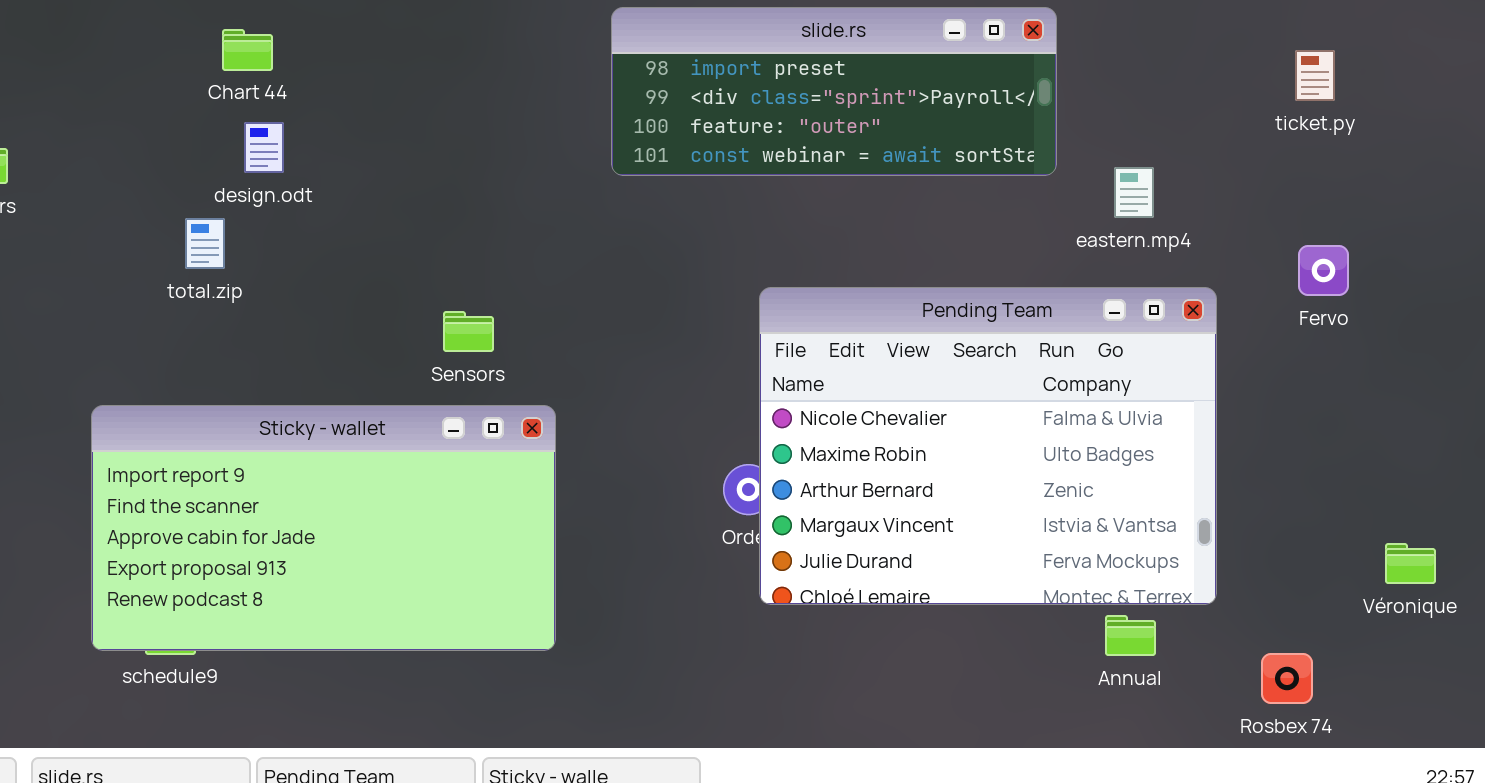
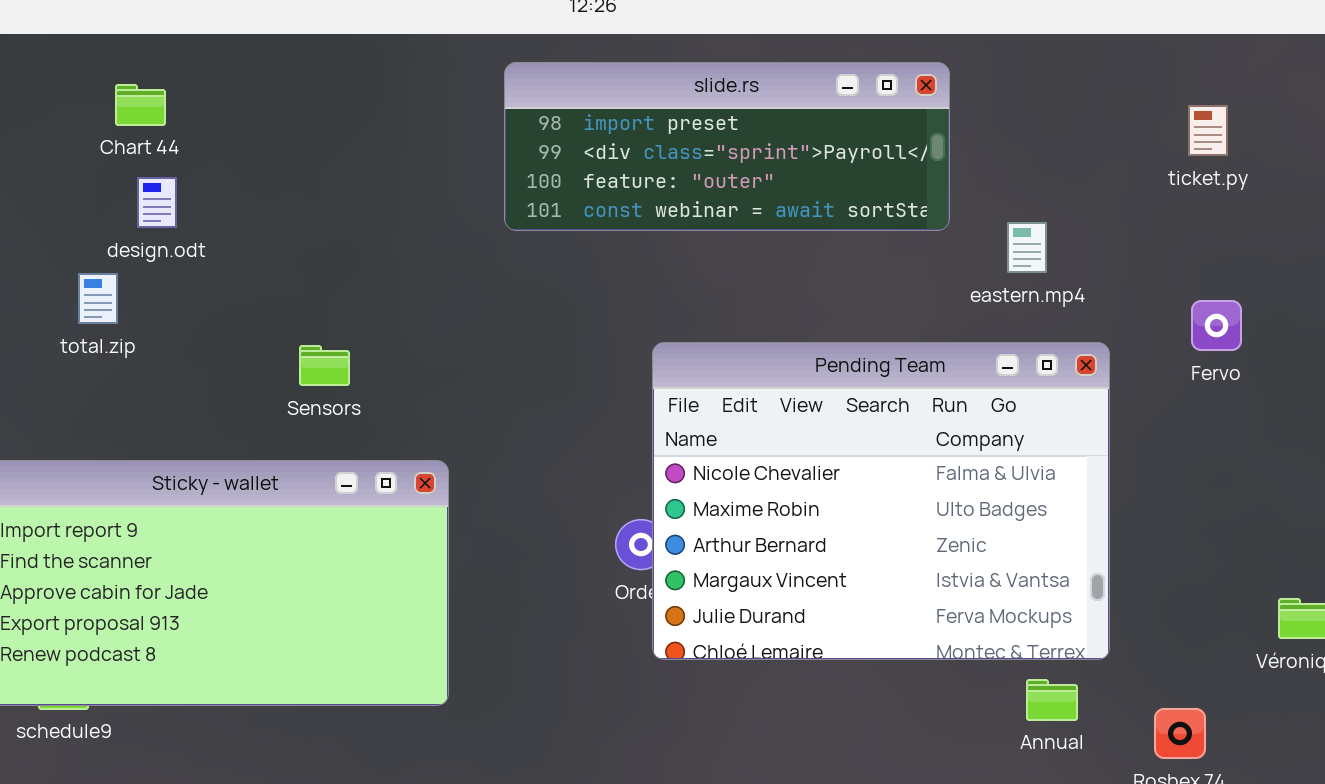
Sensors: [443,311,494,352] -> [299,345,350,386], moved
Annual: [1105,615,1156,656] -> [1026,679,1078,721], moved

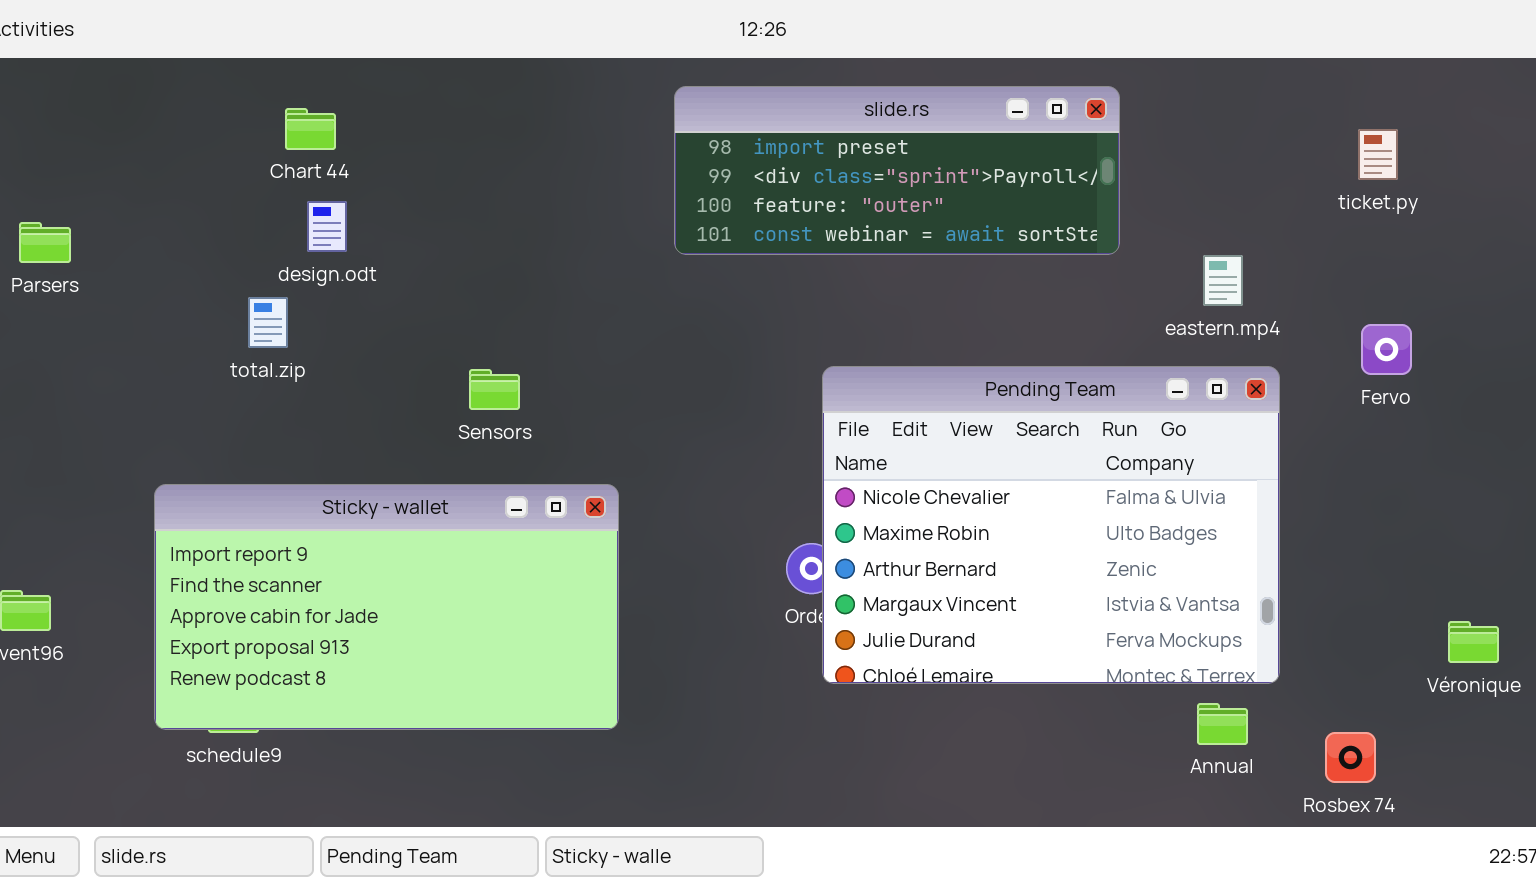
eastern.mp4: [1007,222,1047,273] -> [1203,255,1243,306], moved

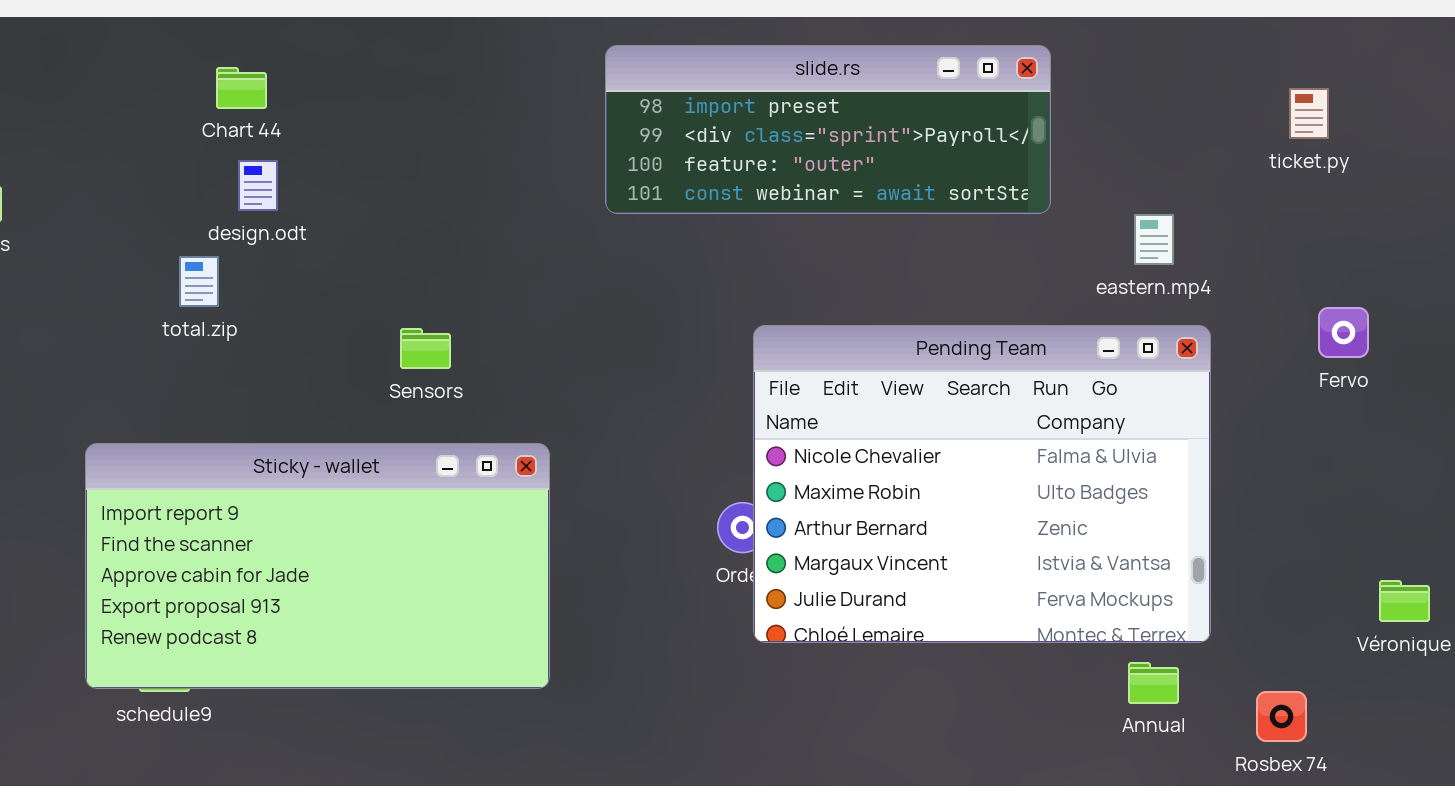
Fervo: [1361,324,1412,375] -> [1318,307,1369,358], moved

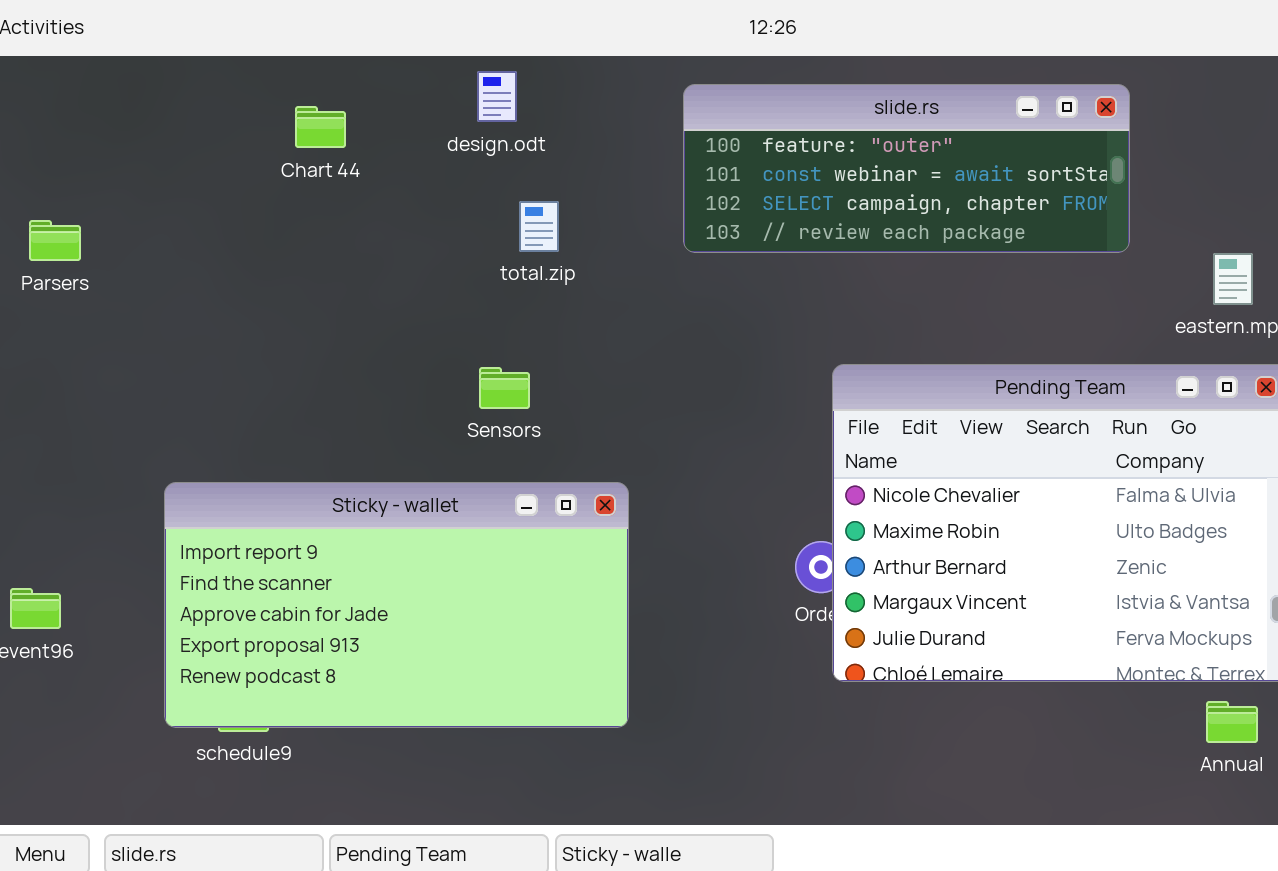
slide.rs: [605,45,1051,214] -> [683,84,1130,253], scrolled down 2 rows
design.odt: [238,160,278,211] -> [477,71,517,122], moved
total.zip: [179,256,219,307] -> [519,201,559,252], moved

